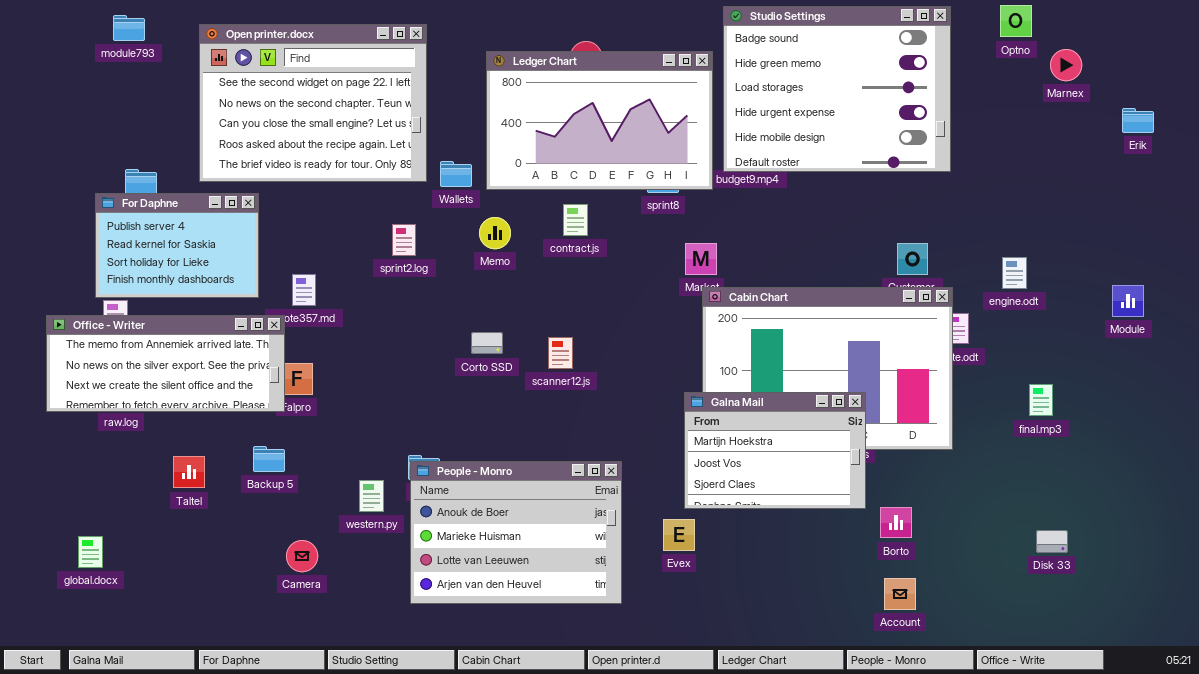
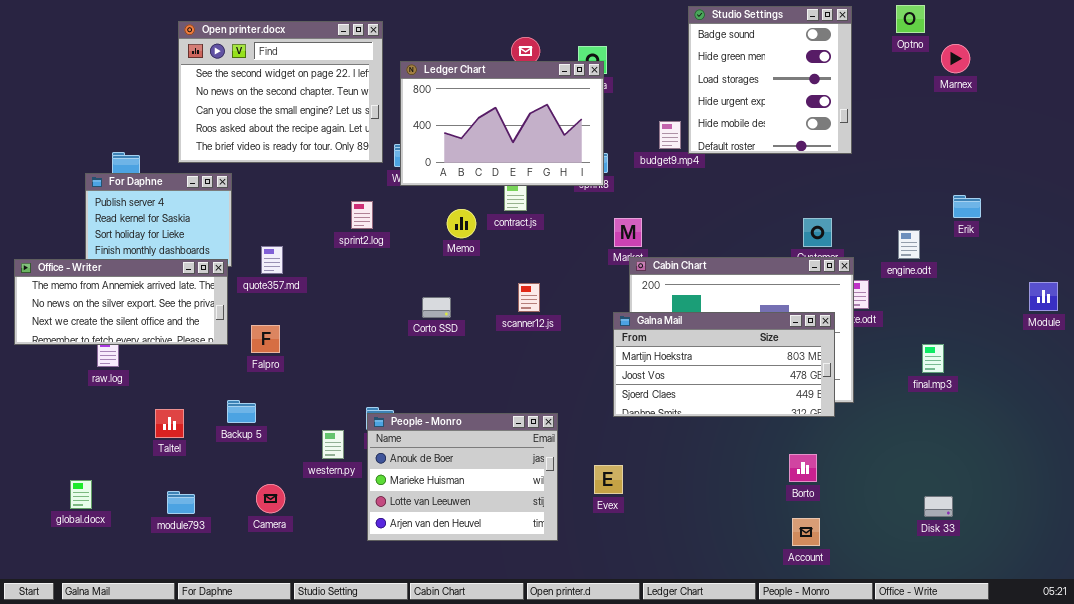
Studio Settings: [723,6,951,172] -> [688,6,852,154], resized
module793: [113,15,145,41] -> [167,491,195,514], moved
Ledger Chart: [486,51,713,190] -> [400,61,604,186], moved
Erik: [1122,108,1154,133] -> [953,195,981,218], moved
Memo: [479,217,511,249] -> [447,209,476,238], moved
Module: [1112,285,1144,317] -> [1029,282,1058,311], moved
Office - Writer: [46,315,285,412] -> [14,259,228,345], moved
scanner12.js: [548,337,573,369] -> [518,283,540,312], moved
Galna Mail: [684,392,866,509] -> [613,312,835,417], moved, resized
Disk 33: [1036,530,1068,553] -> [924,496,953,517], moved

